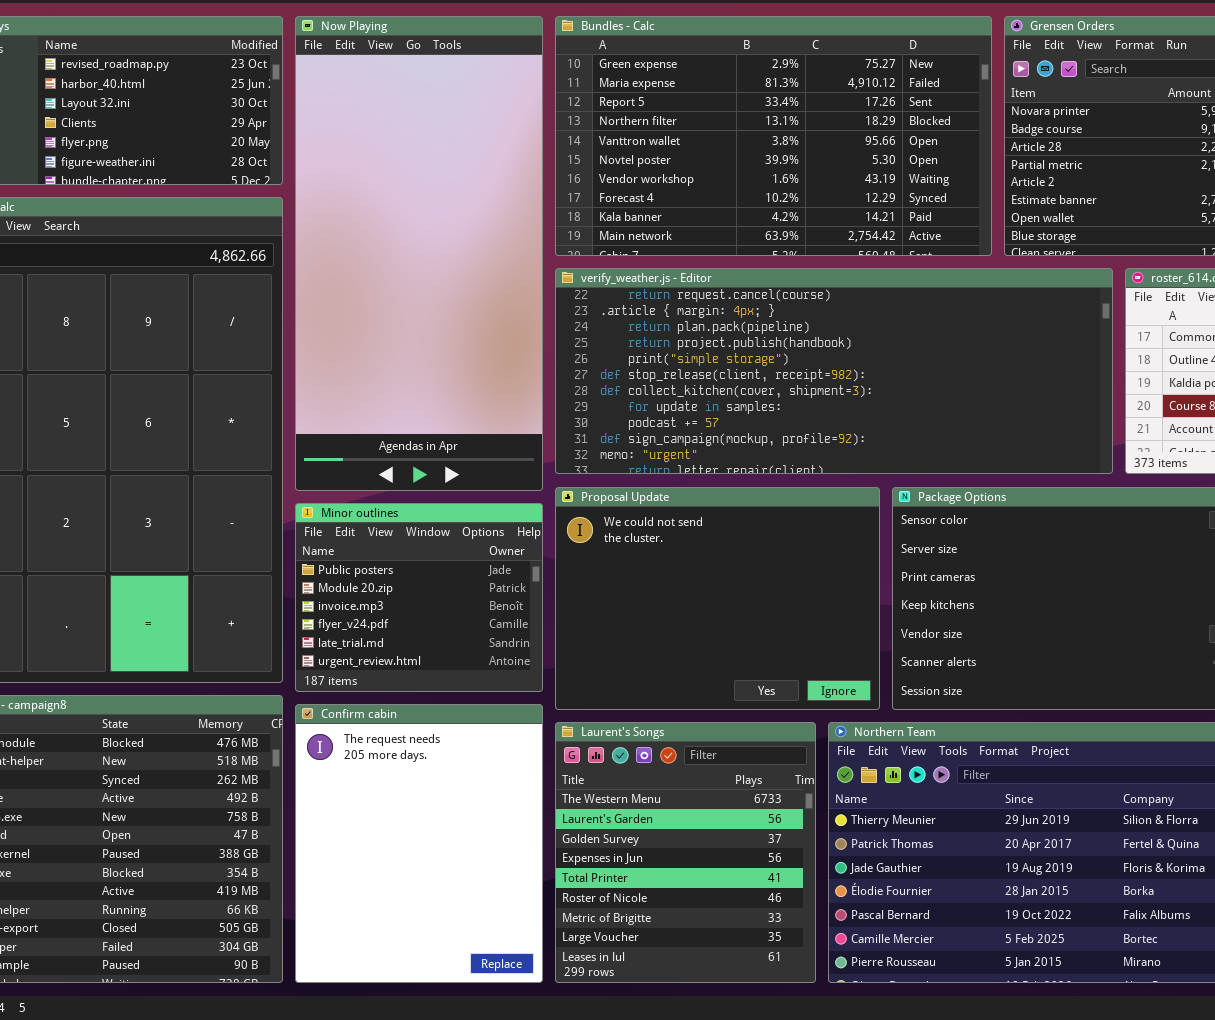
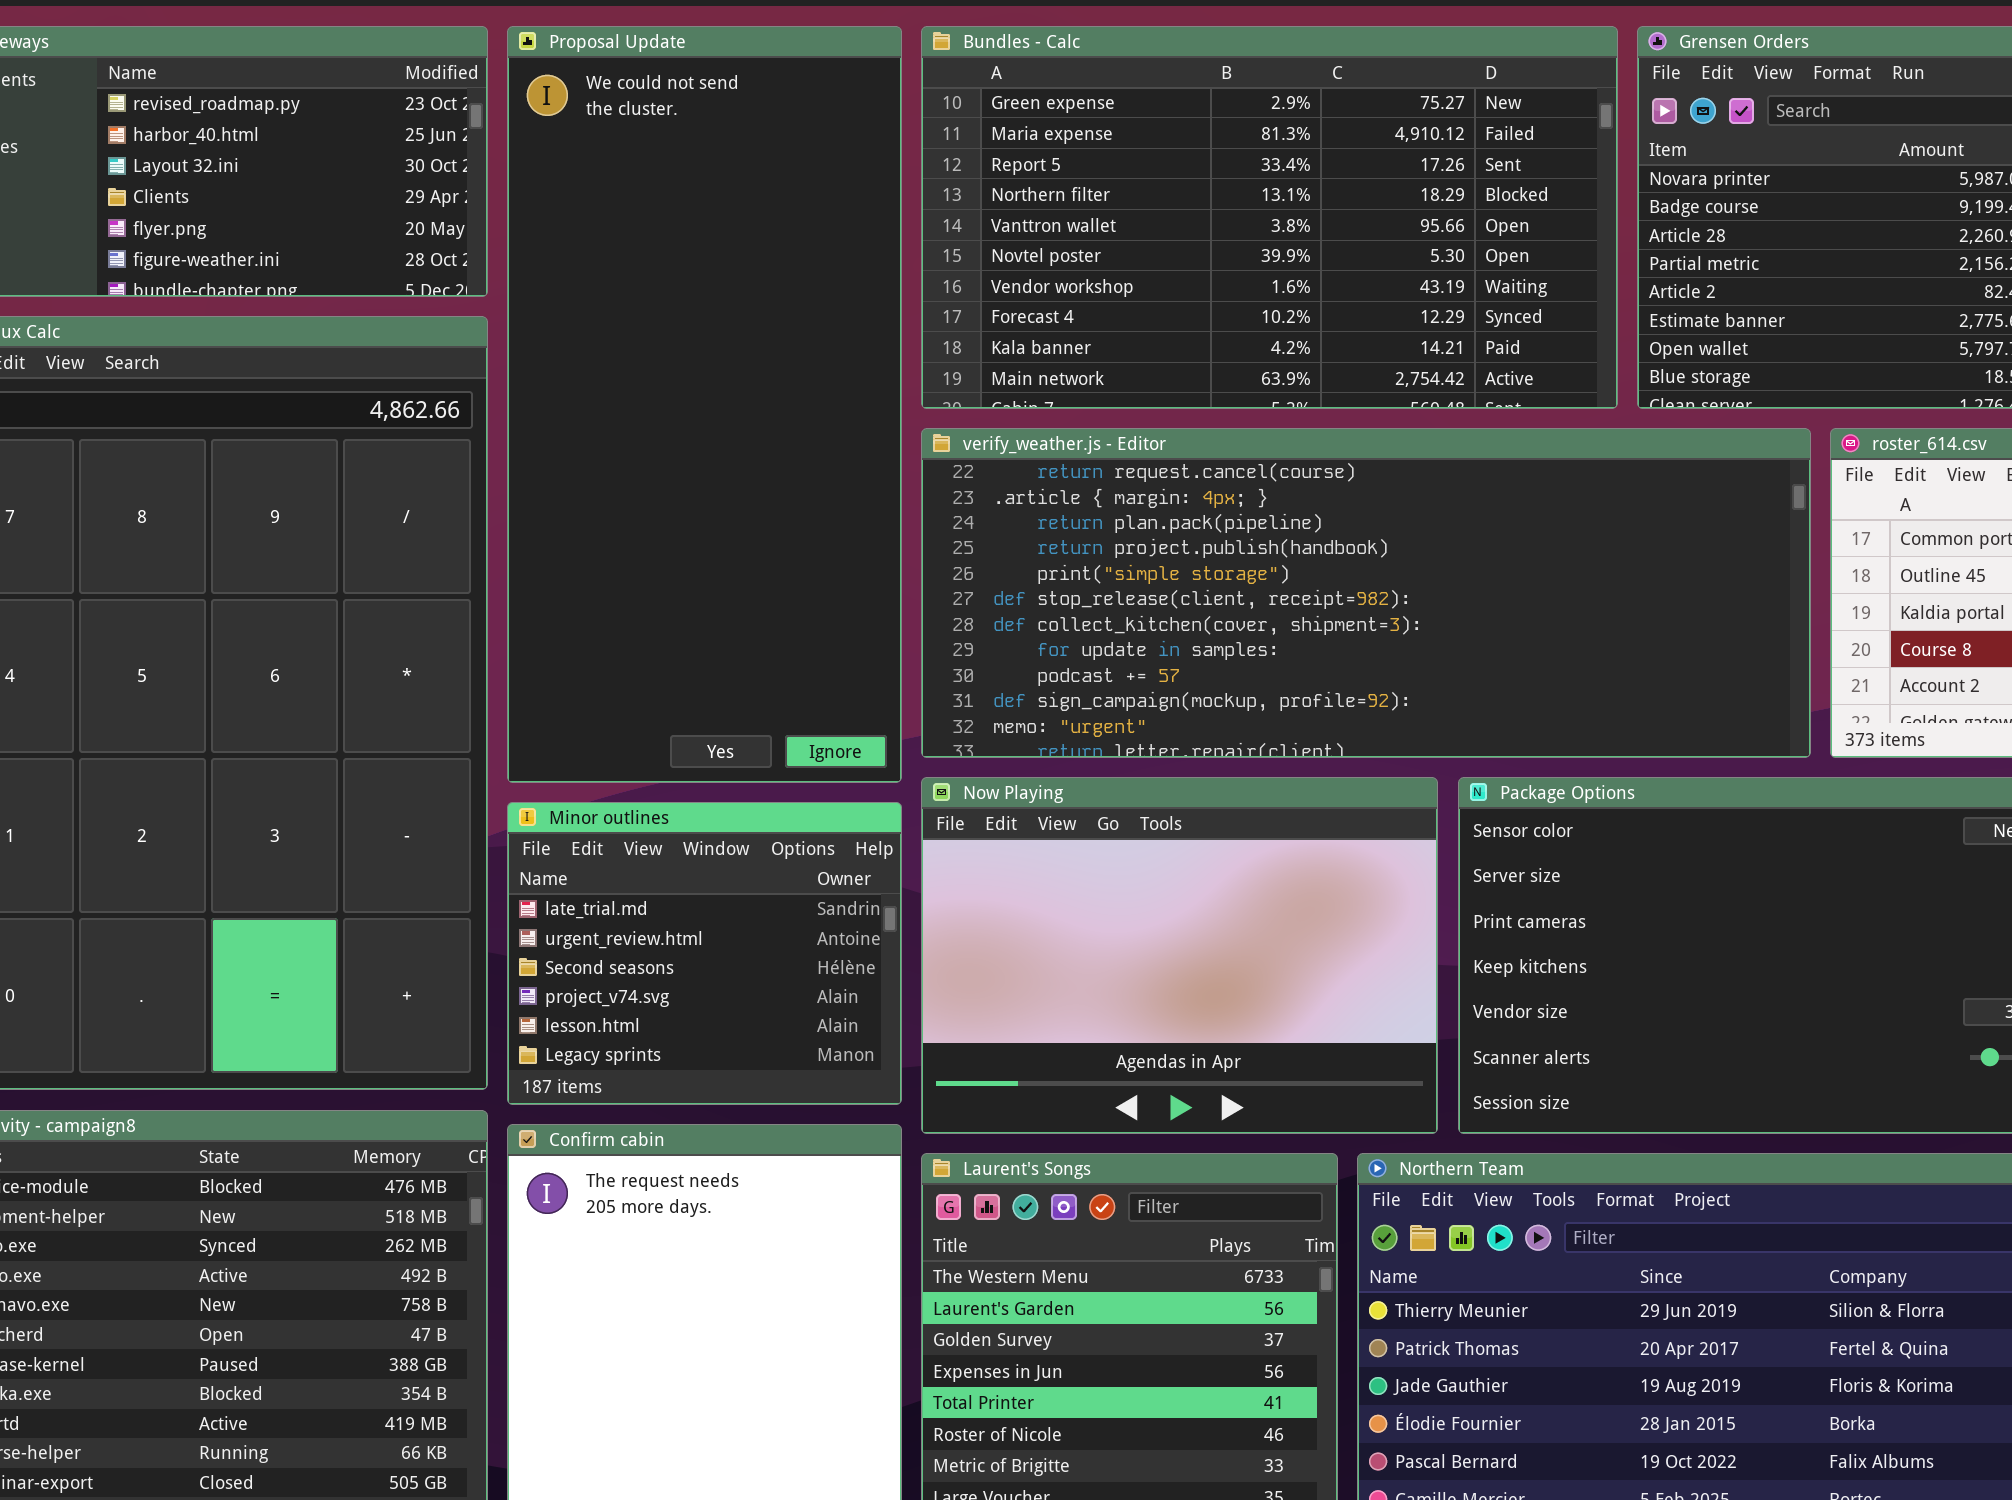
Now Playing: [295,16,543,491] -> [921,777,1438,1134], moved, resized
Proposal Update: [555,487,880,710] -> [507,26,902,783], moved, resized
Minor outlines: [295,503,543,692] -> [507,802,902,1105], scrolled down 4 rows

